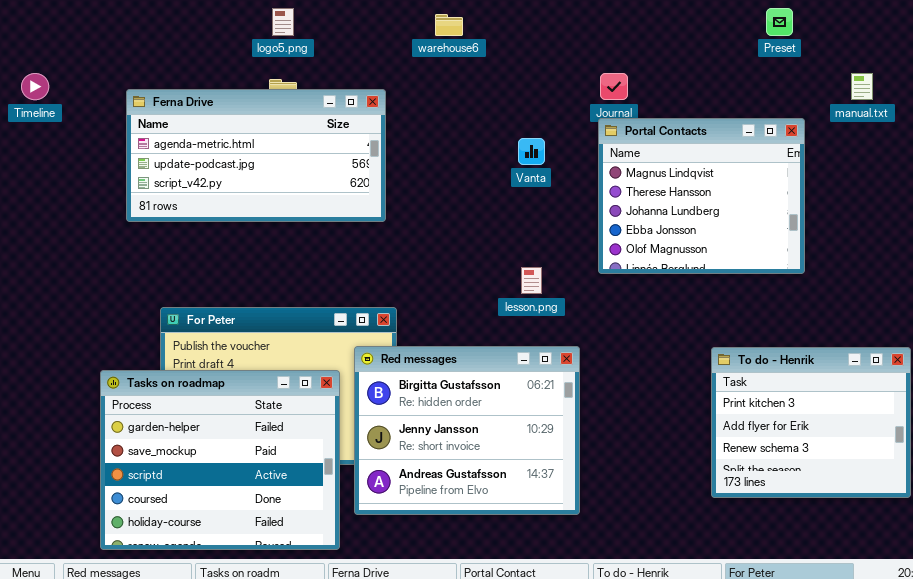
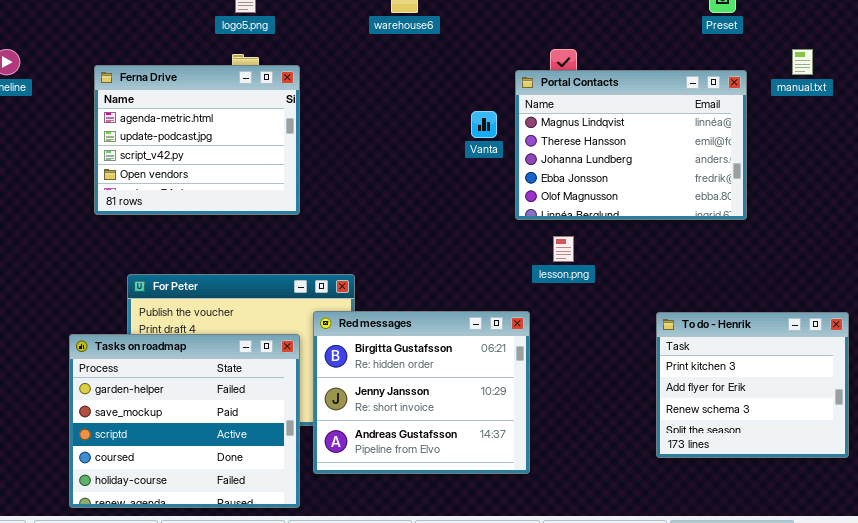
Ferna Drive: [126,89,386,222] -> [94,65,300,215], resized
Portal Contacts: [598,118,805,274] -> [515,70,747,220], moved, resized
lesson.png: [521,267,542,294] -> [553,236,574,262], moved

